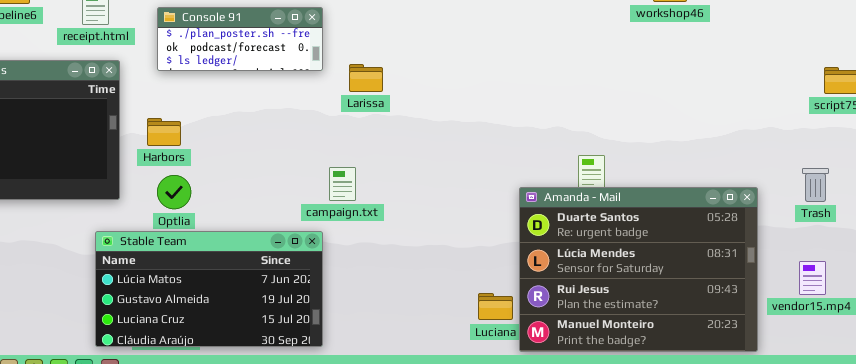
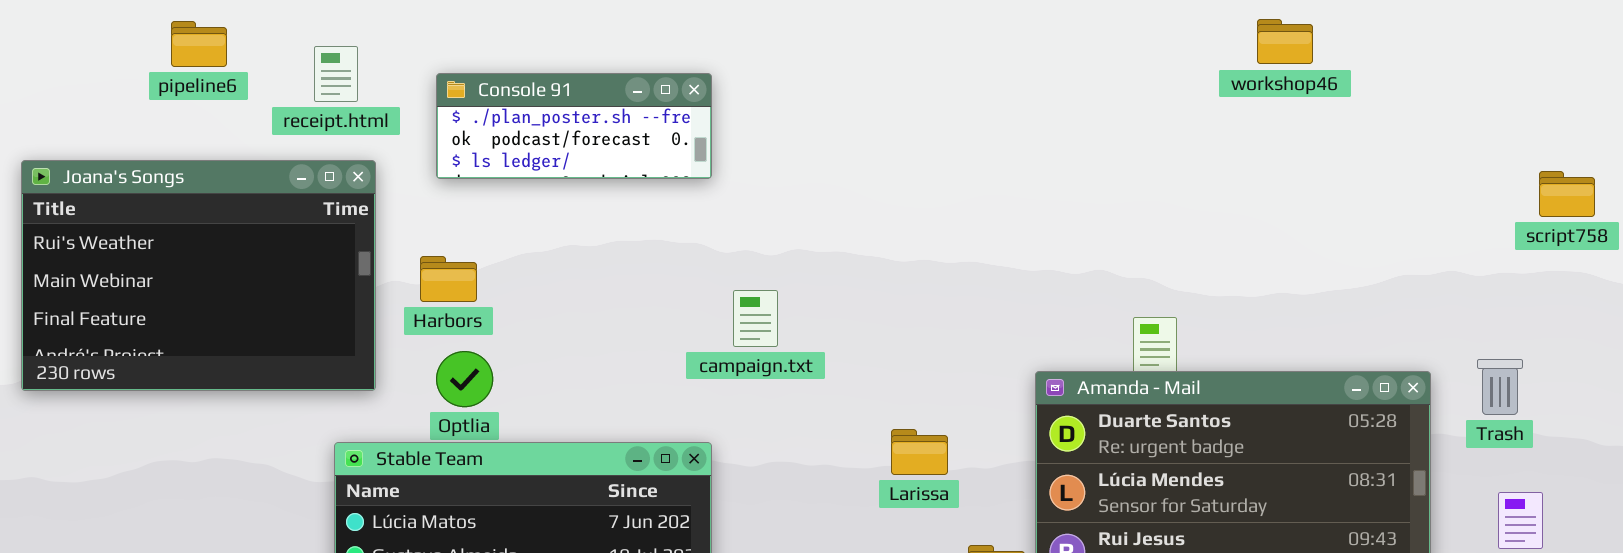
Larissa: [349,64,383,92] -> [891,429,948,475], moved
campaign.txt: [329,167,356,201] -> [733,290,778,347], moved
Trash: [802,168,829,202] -> [1477,359,1523,415], moved

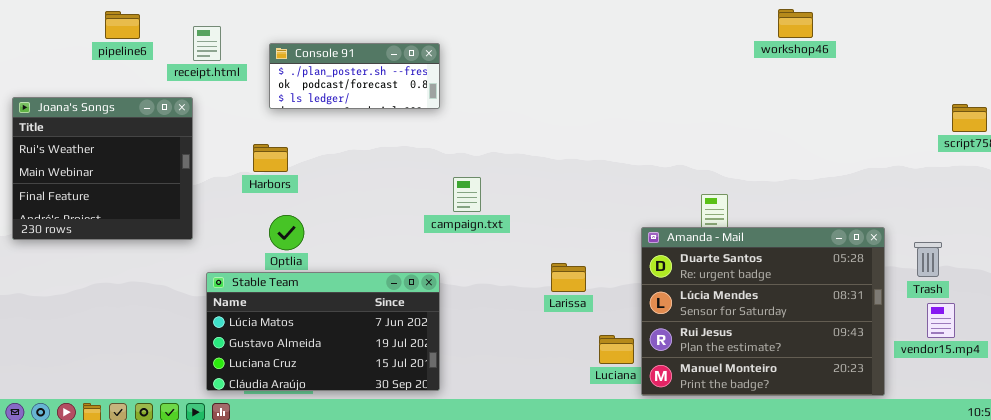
Joana's Songs: [21,160,376,391] -> [12,97,193,240], resized
Harbors: [420,256,477,302] -> [253,144,288,172], moved
Trash: [1477,359,1523,415] -> [914,242,942,277], moved

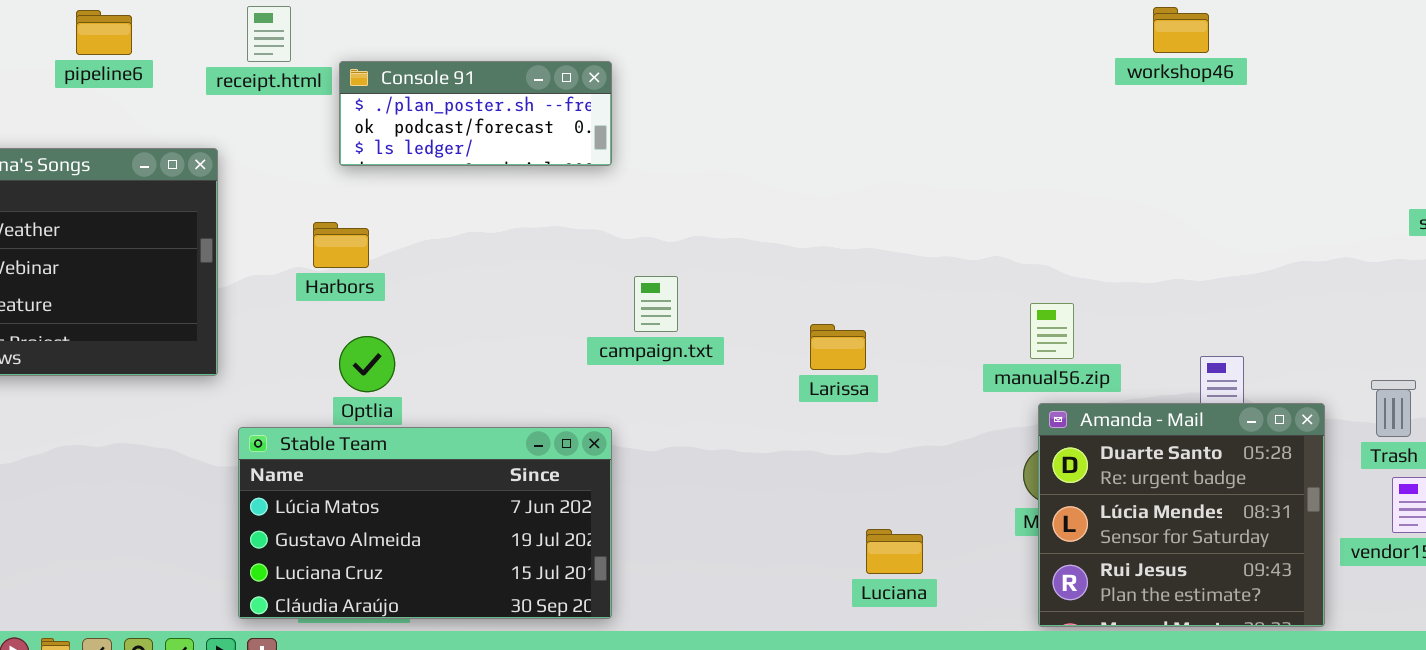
receipt.html: [193,26,221,61] -> [247,6,291,62], moved
Amanda - Mail: [641,227,885,396] -> [1038,403,1325,627], resized
Larissa: [551,263,586,292] -> [810,324,866,370], moved

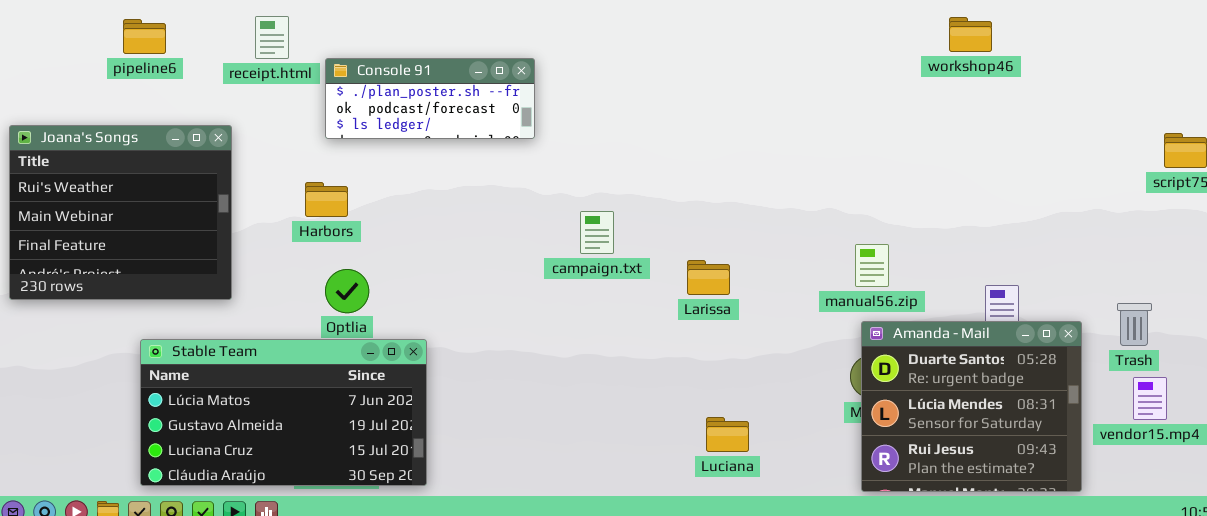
campaign.txt: [634,276,678,332] -> [580,211,614,254], moved
Stable Team: [238,427,612,619] -> [140,339,427,486], moved
Luciana: [866,529,923,574] -> [706,417,749,452], moved

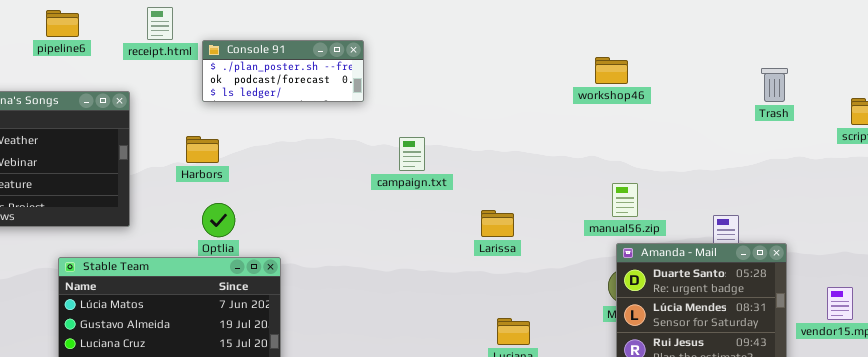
workshop46: [949,17,992,52] -> [595,57,628,84], moved
campaign.txt: [580,211,614,254] -> [399,137,425,171], moved
Larissa: [687,260,730,295] -> [481,210,514,237], moved
Trash: [1117,303,1152,346] -> [761,68,788,102], moved

